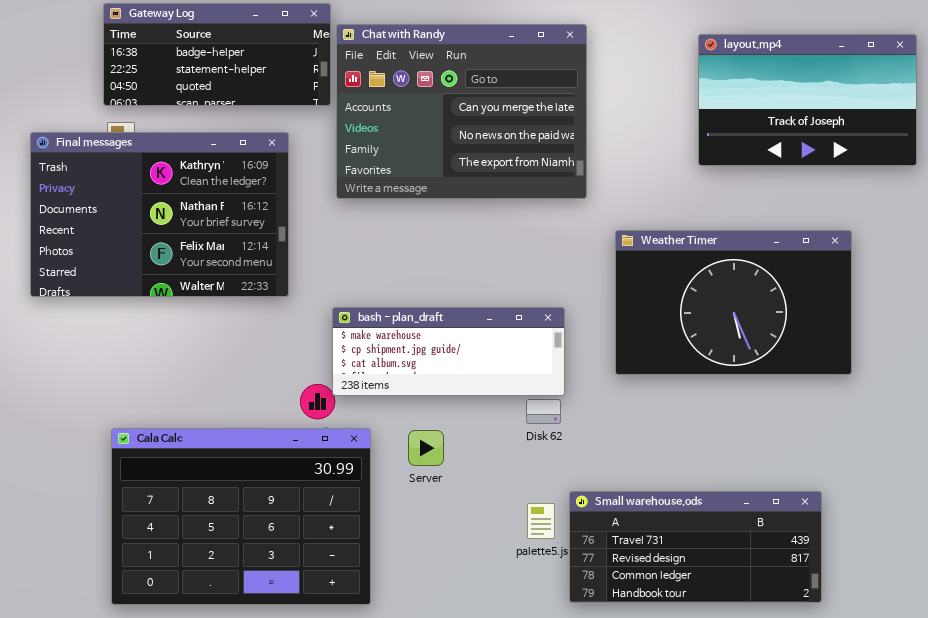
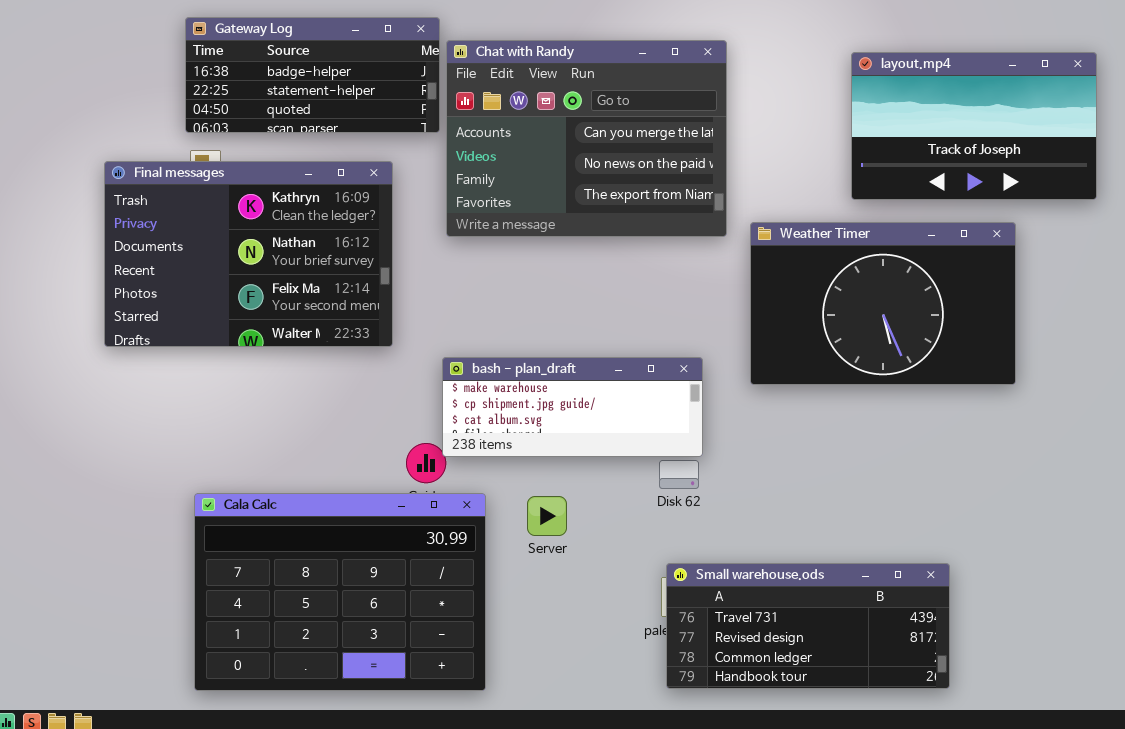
Weather Timer: [615,230,852,375] -> [750,222,1016,385], moved
Small warehouse.ods: [569,491,822,603] -> [666,563,950,689], moved

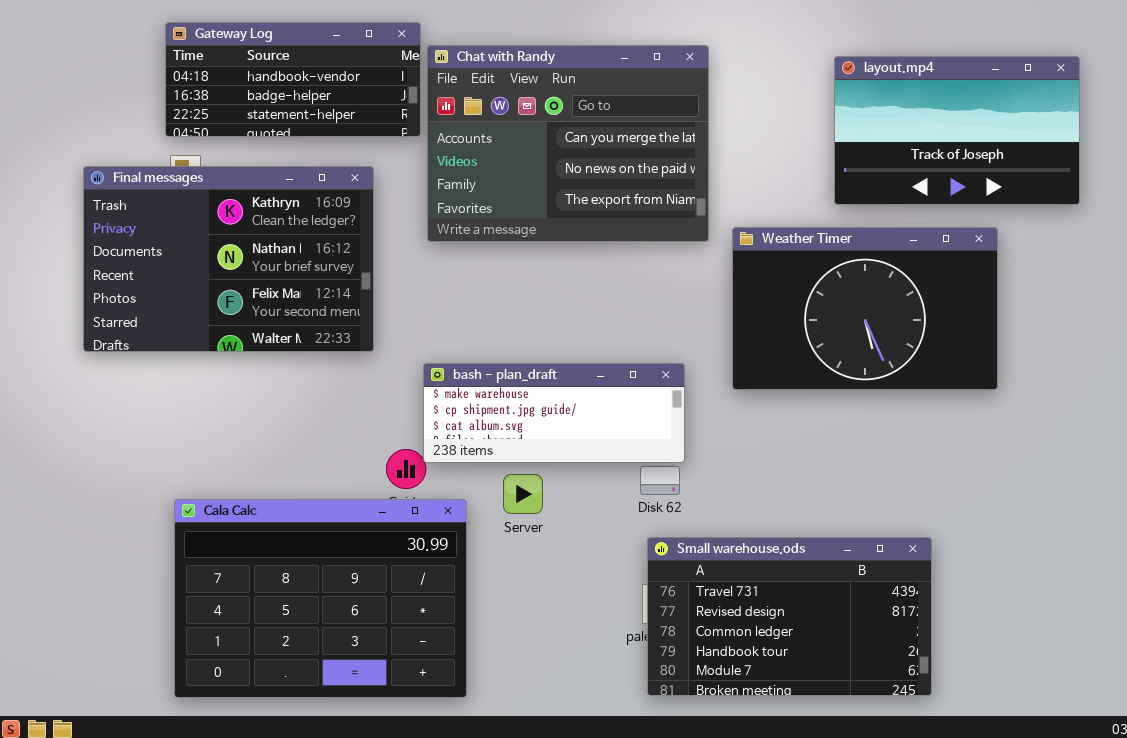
Gateway Log: [185,17,440,133] -> [165,22,421,137], scrolled up 1 row
Server: [527,496,567,536] -> [503,474,543,514], moved
Small warehouse.ods: [666,563,950,689] -> [647,537,932,696], resized

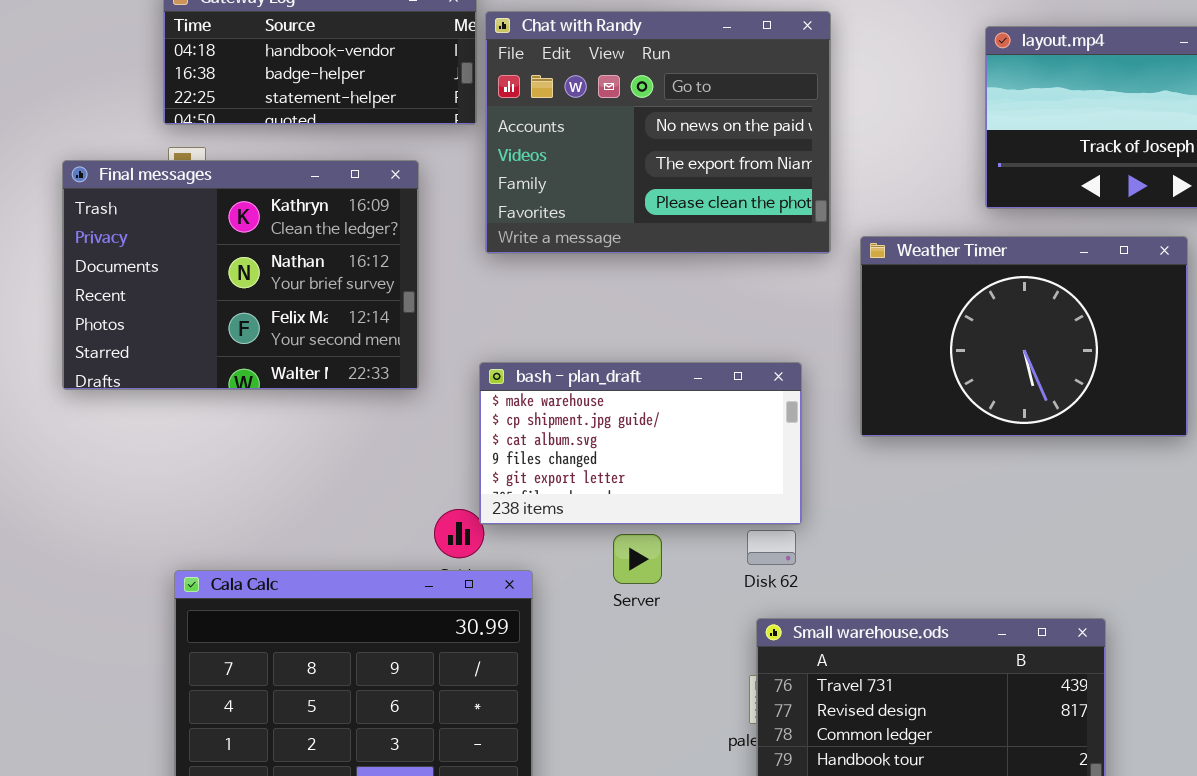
Chat with Randy: [427,45,709,242] -> [485,11,831,254], scrolled down 1 row
bash - plan_draft: [423,363,685,463] -> [479,362,802,525], resized
Server: [503,474,543,514] -> [613,534,662,584], moved

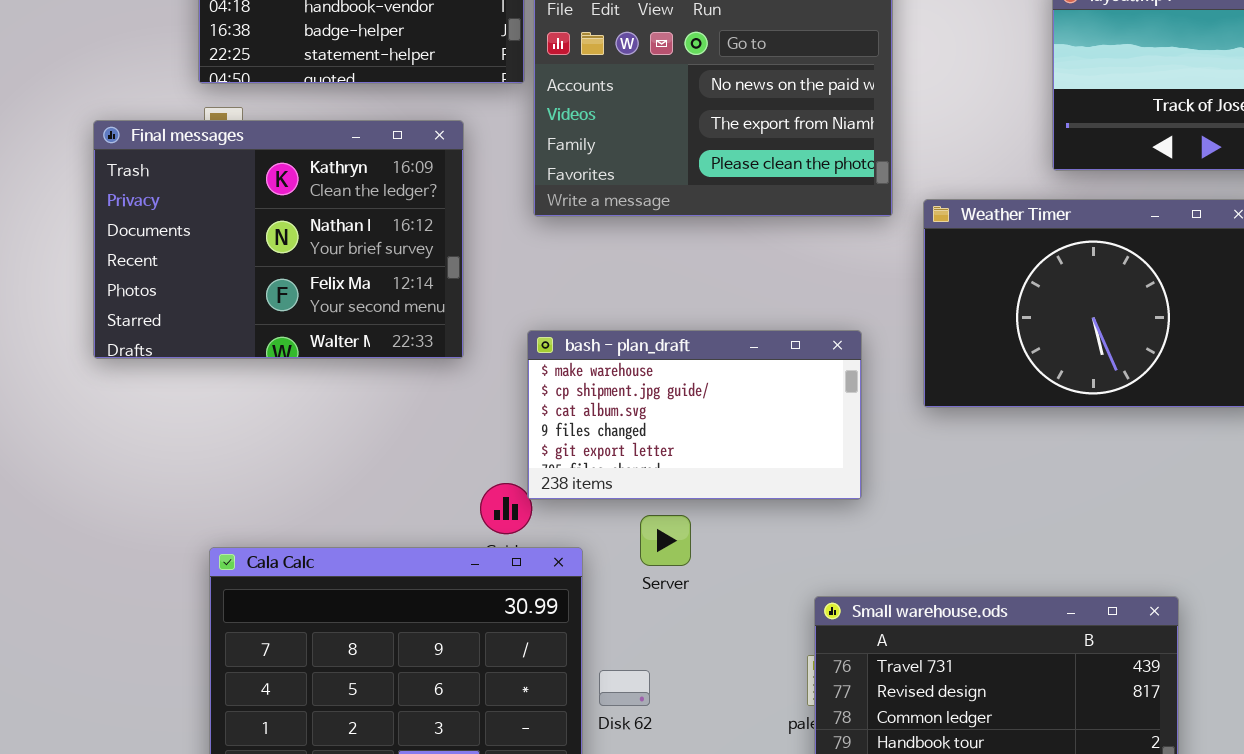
Disk 62: [747,530,796,565] -> [599,670,650,706], moved
Server: [613,534,662,584] -> [640,515,691,566], moved

